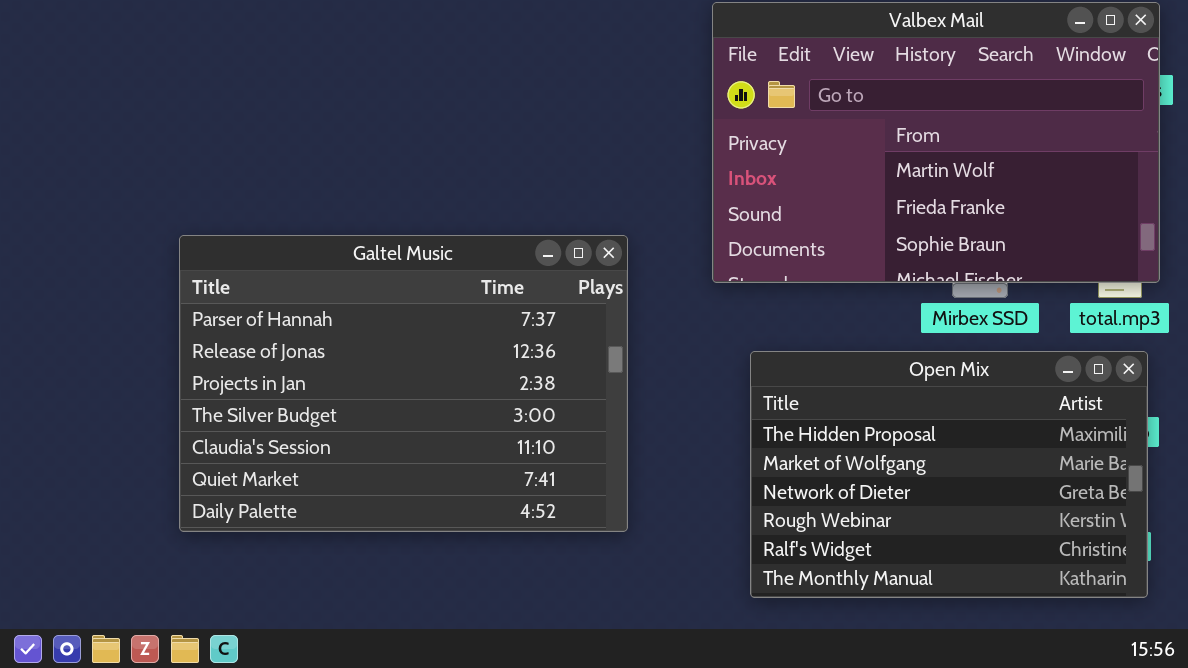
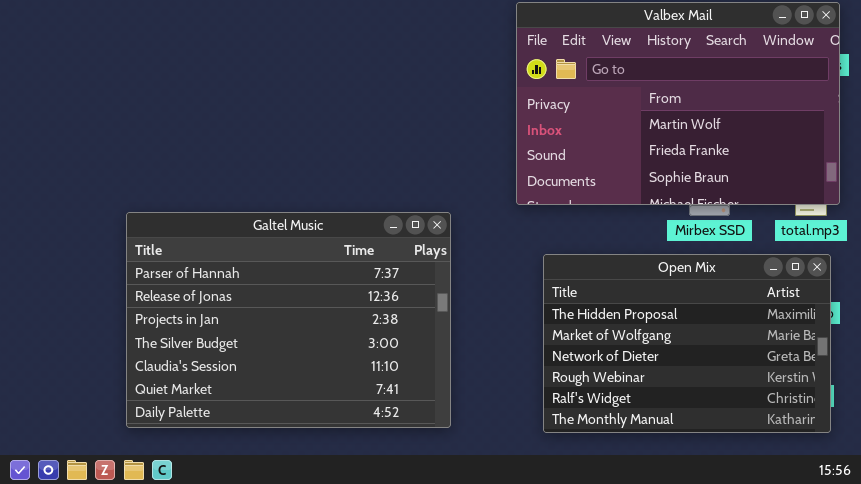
Galtel Music: [179,235,628,532] -> [126,212,451,428], moved

